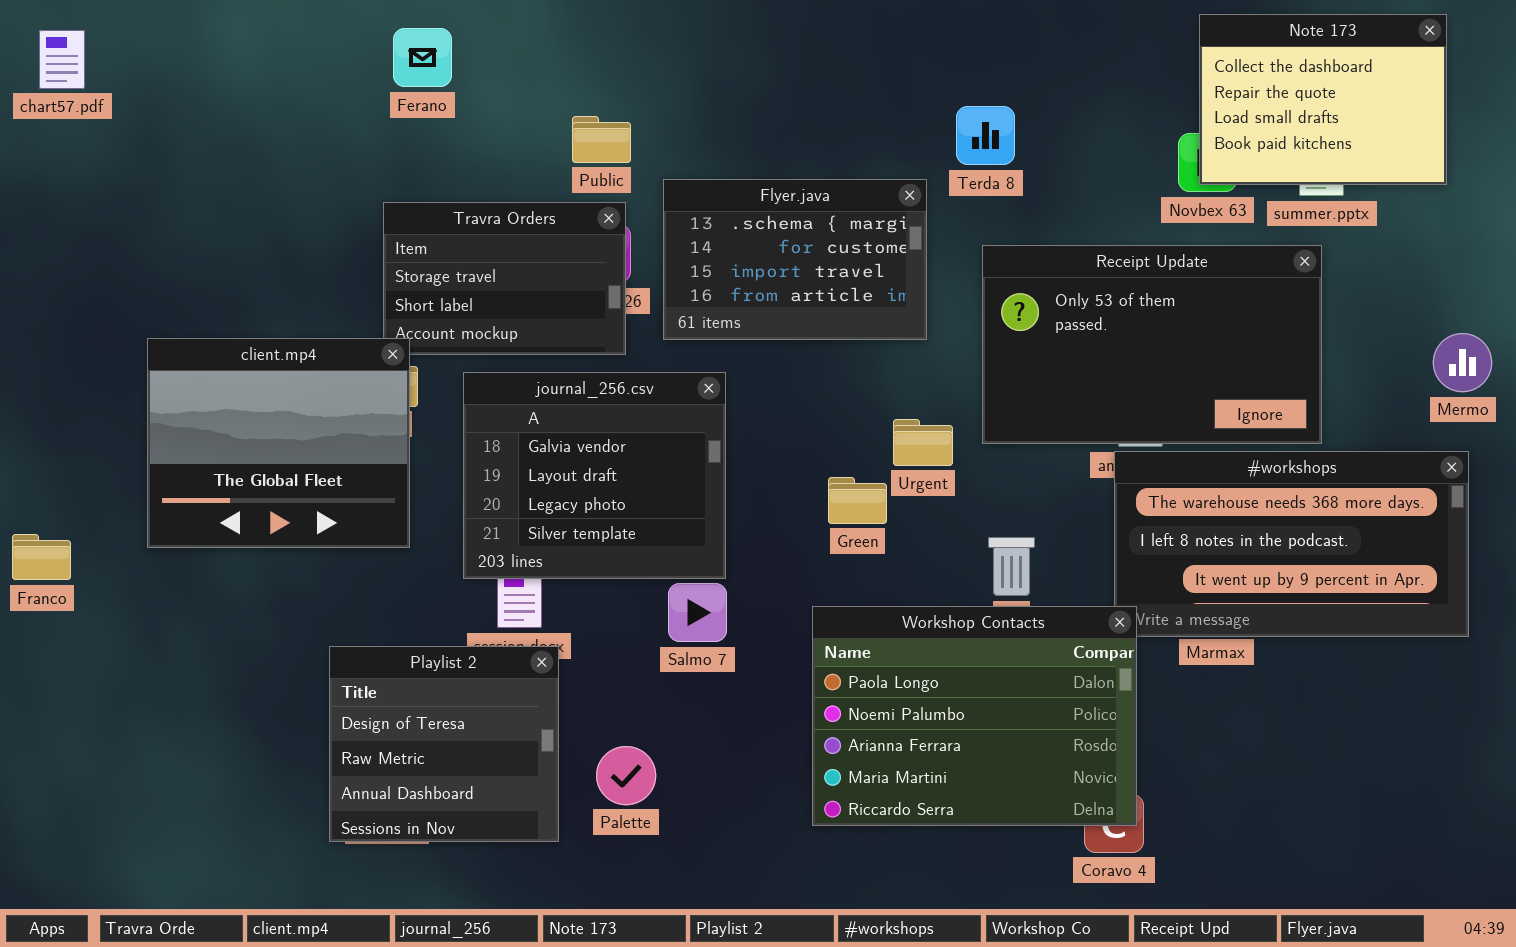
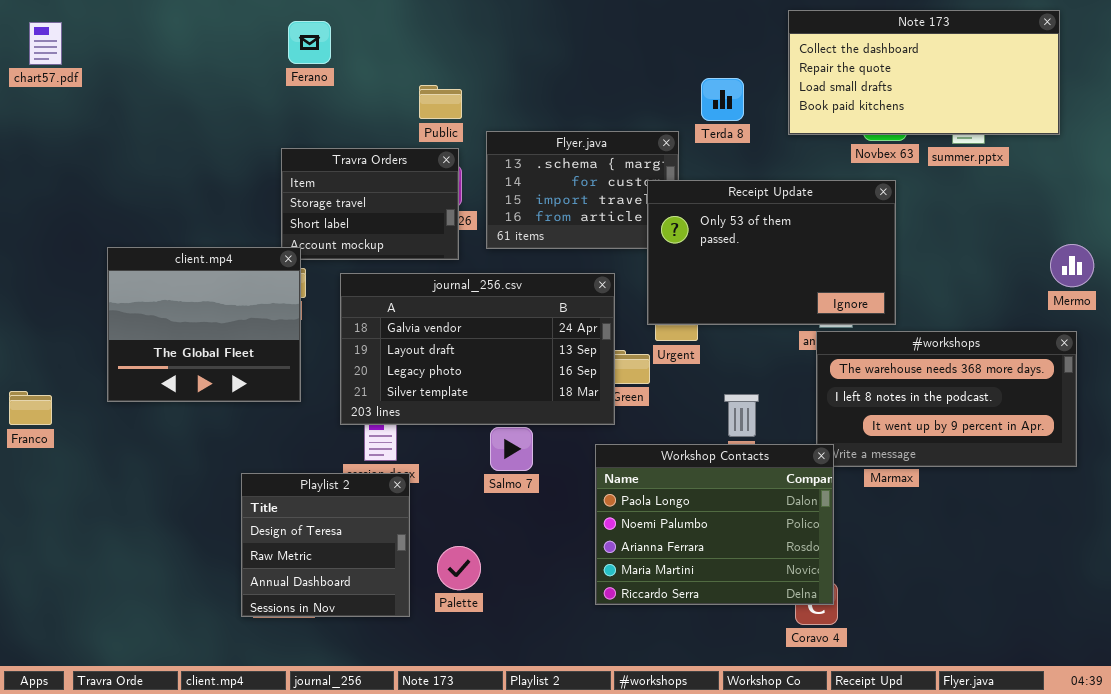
Note 173: [1199,14,1447,185] -> [788,10,1060,135], resized
Receipt Update: [982,245,1322,444] -> [647,180,896,325], moved
journal_256.csv: [463,372,726,579] -> [340,273,615,425], resized

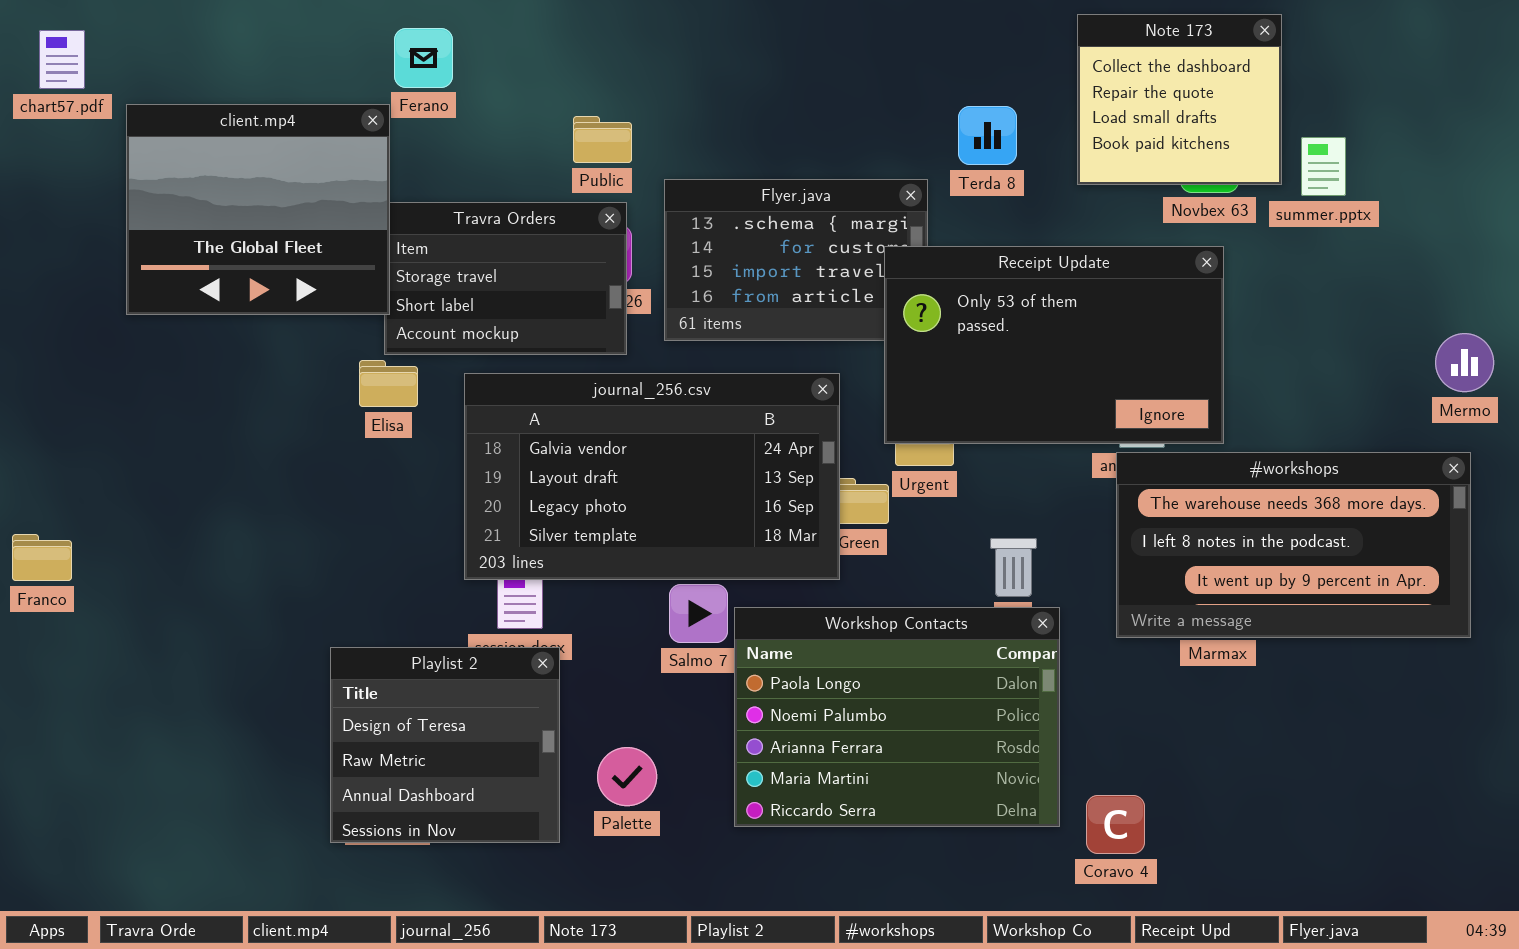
Note 173: [788,10,1060,135] -> [1077,14,1282,185], resized
client.mp4: [107,247,301,402] -> [126,104,390,315], moved
Workshop Contacts: [595,444,834,605] -> [734,607,1060,827], moved

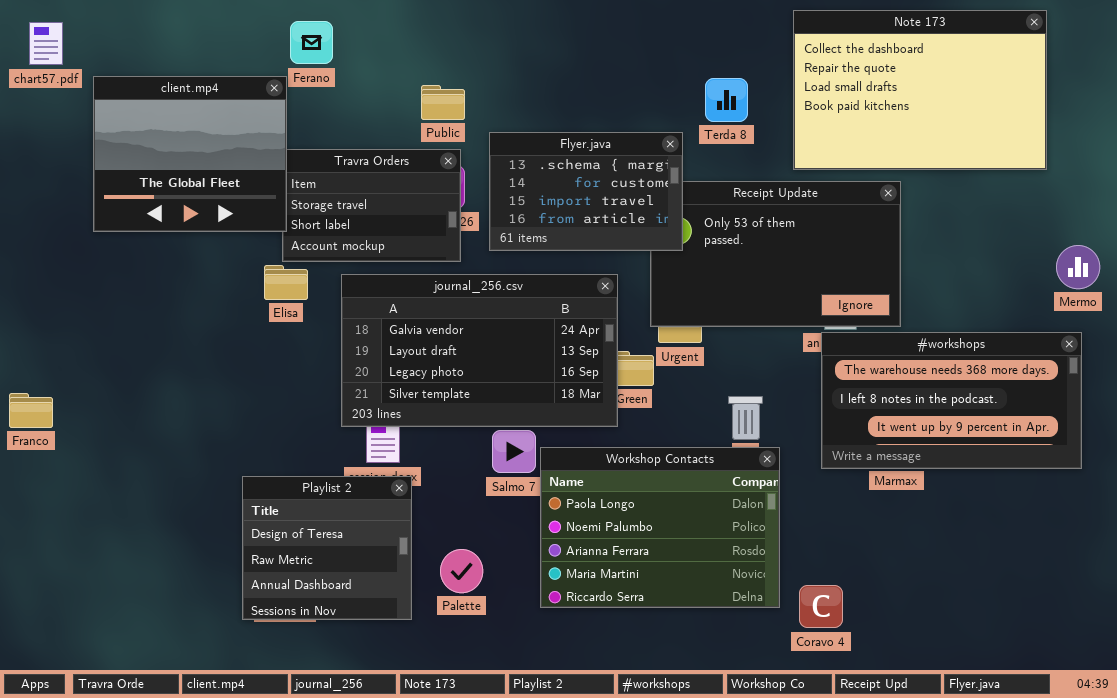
Note 173: [1077,14,1282,185] -> [793,10,1047,170], resized
Flyer.java: [664,179,928,341] -> [489,132,683,251], raised

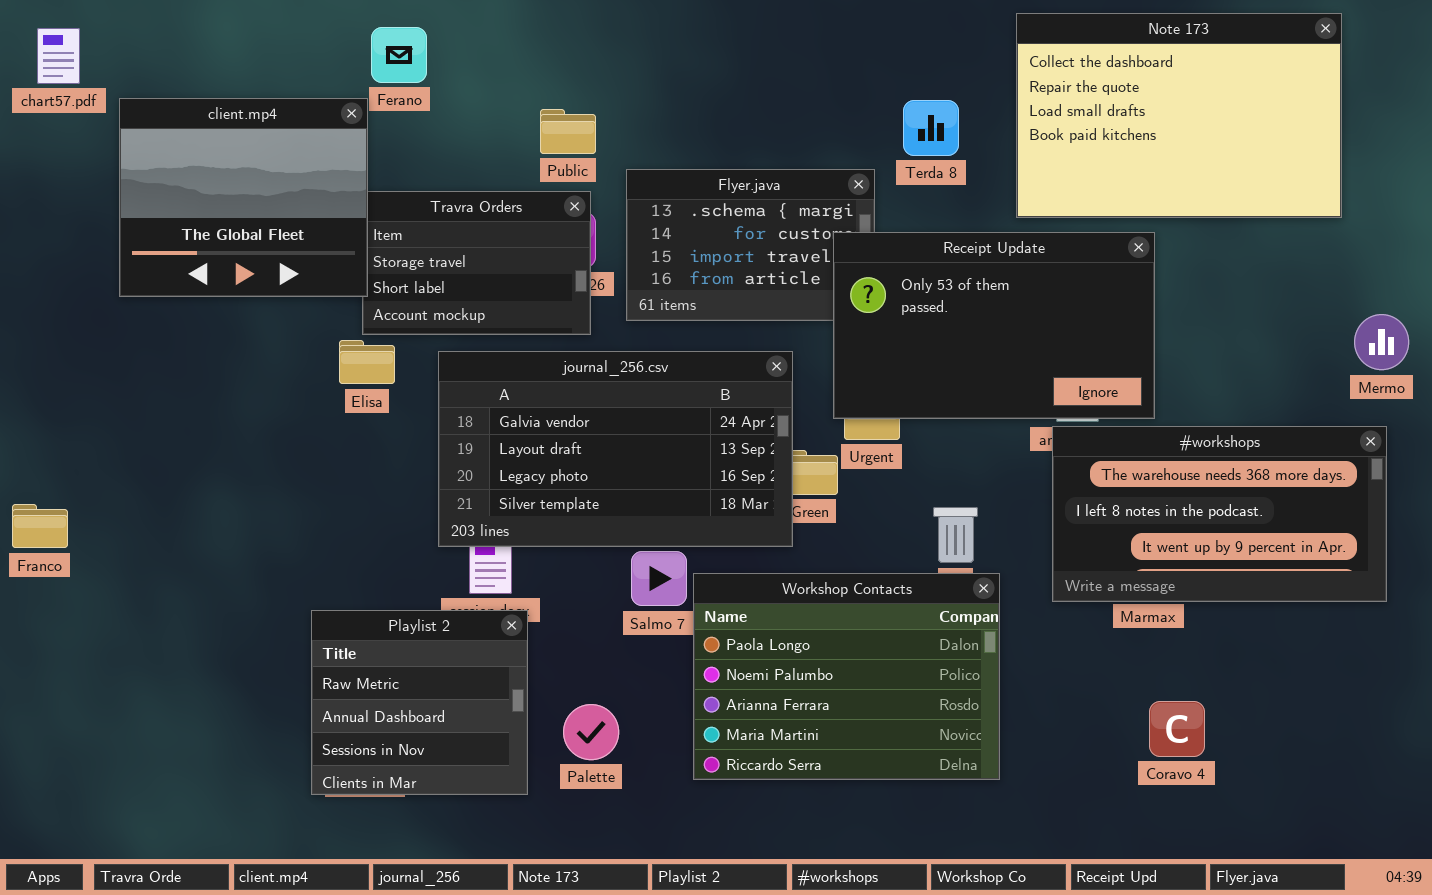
Receipt Update: [650,181,901,327] -> [833,232,1155,419], raised
Playlist 2: [242,476,412,620] -> [311,610,528,795], scrolled down 1 row
Coravo 4: [799,585,843,628] -> [1149,701,1205,757], moved

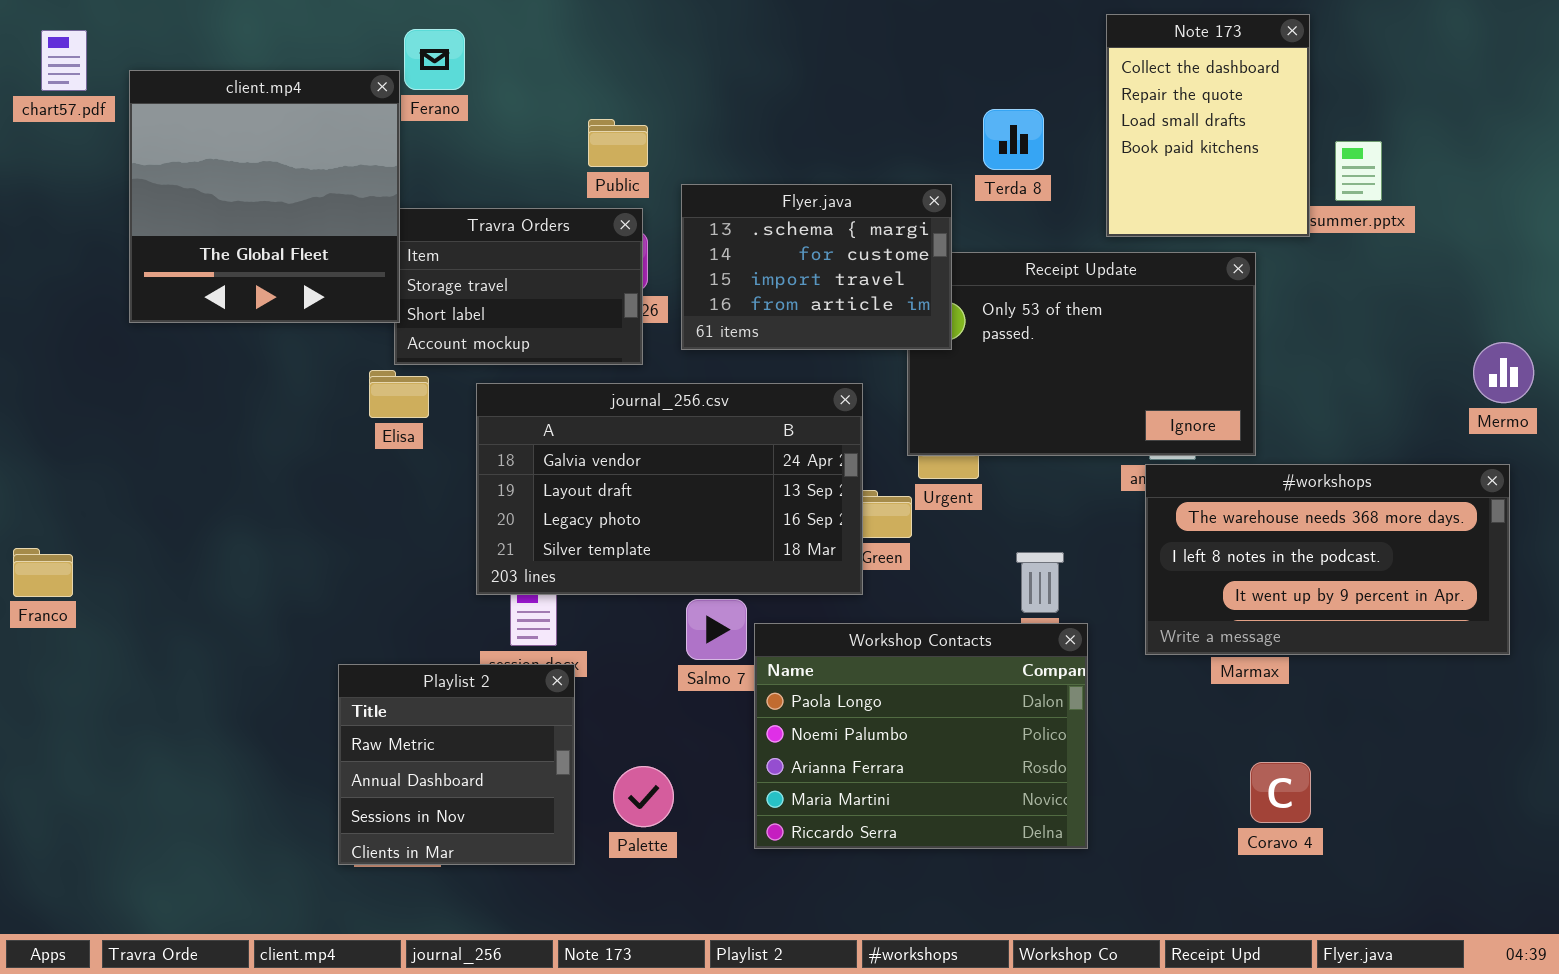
Note 173: [1016,13,1342,218] -> [1106,14,1310,237], resized
client.mp4: [119,98,368,297] -> [129,70,400,323], resized
Flyer.java: [626,169,875,321] -> [681,184,952,350], raised

